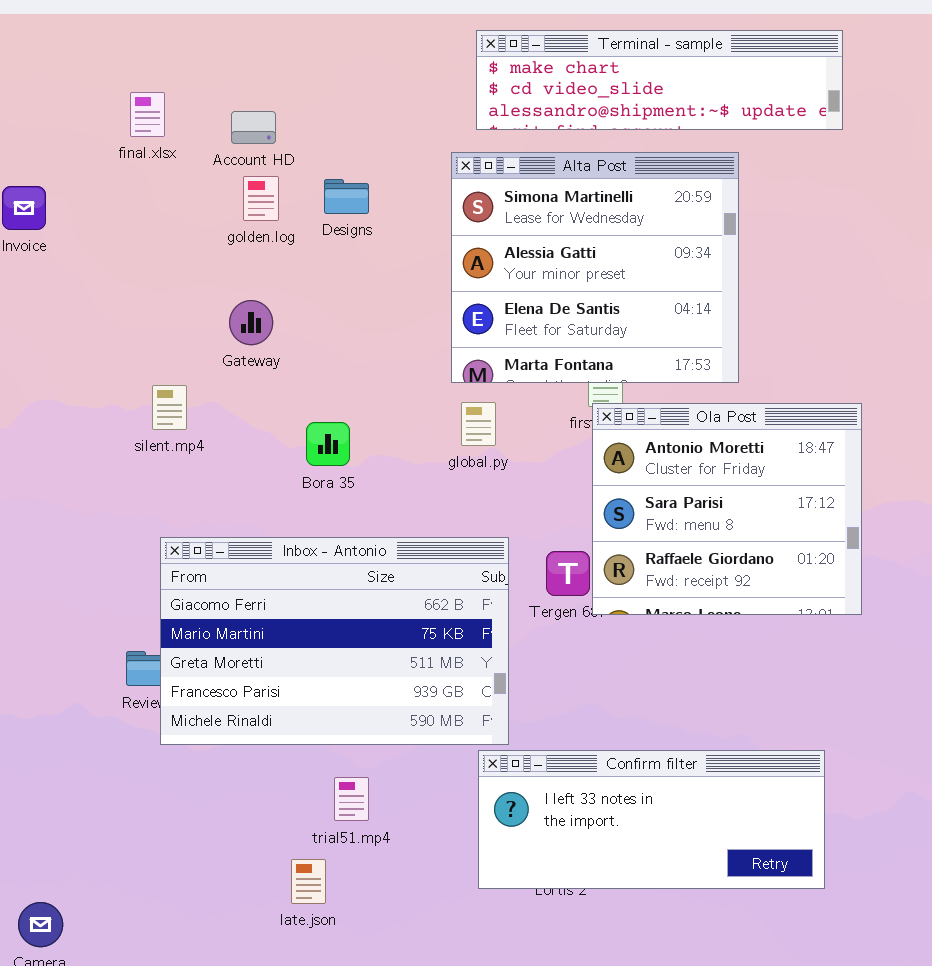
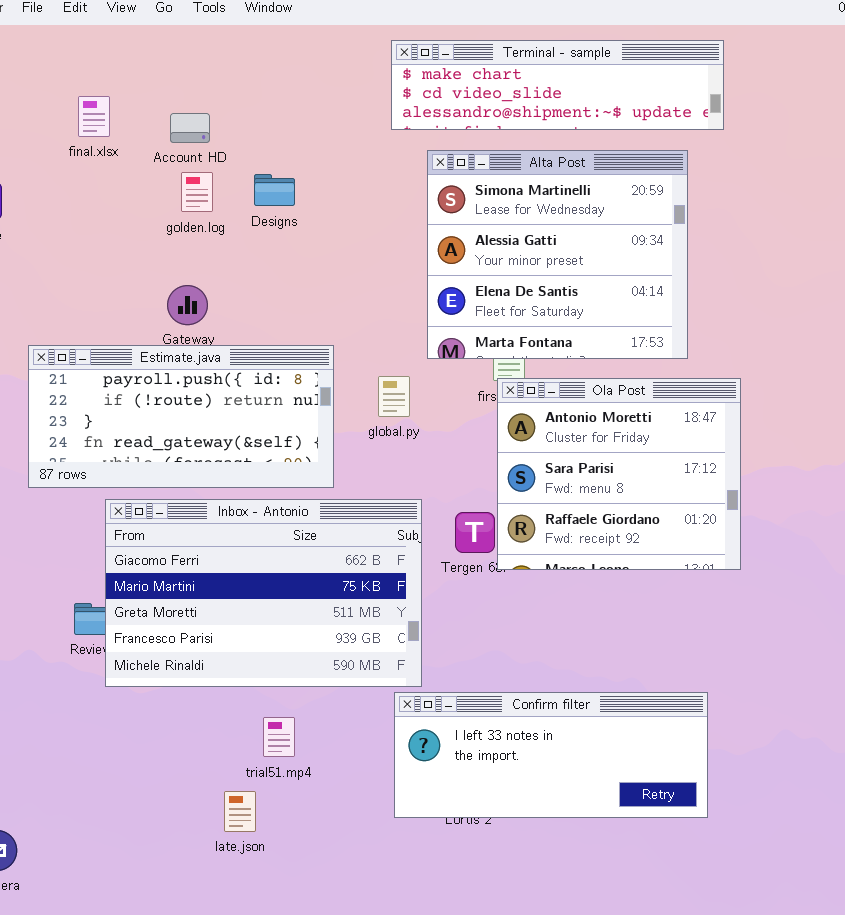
Alta Post: [451,152,739,383] -> [427,150,688,359], moved
Estimate.java: none -> [28,345,334,488], opened

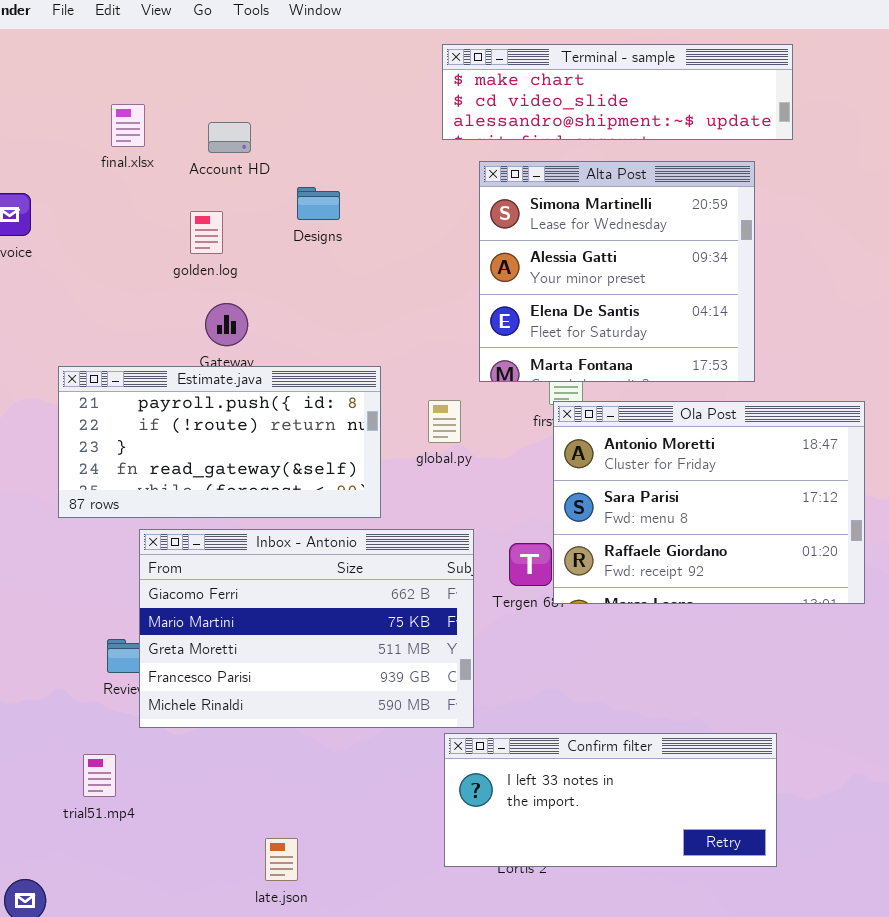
golden.log: [181,172,213,212] -> [190,211,223,254], moved
Ola Post: [497,378,741,570] -> [553,401,865,604], resized
trial51.mp4: [263,717,295,757] -> [83,754,116,797], moved

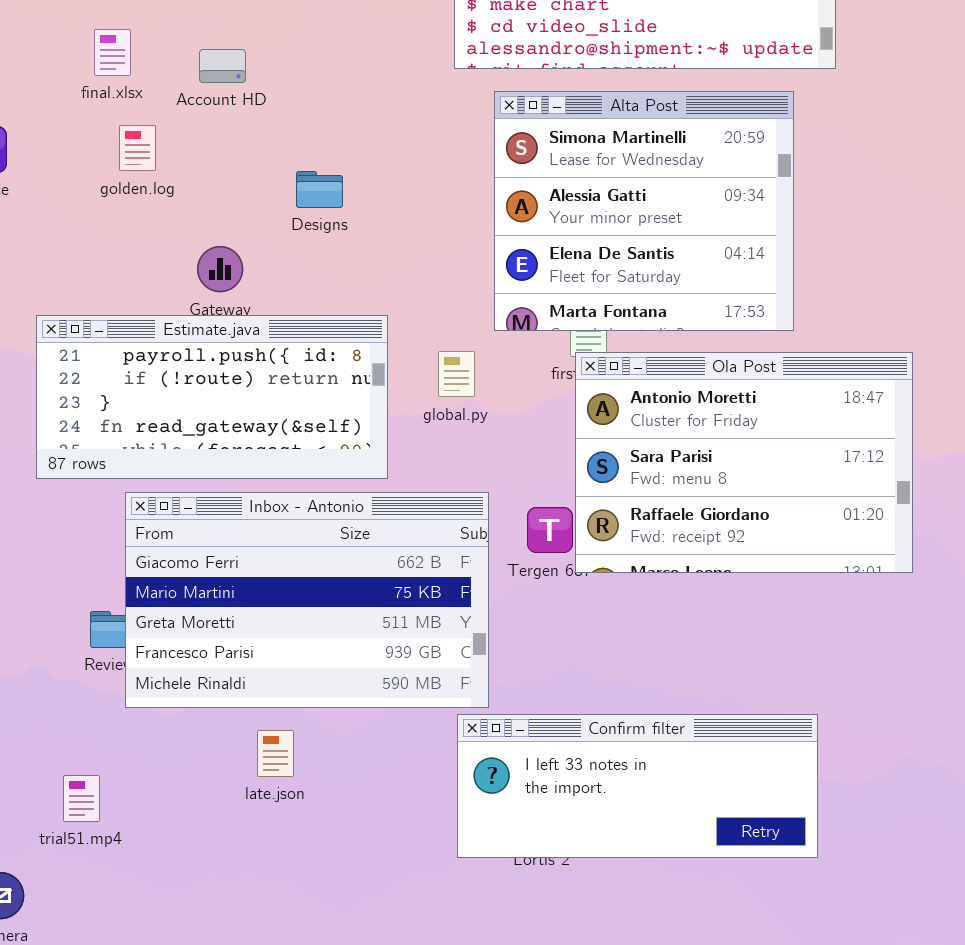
Designs: [297,187,340,220] -> [296,171,343,208], moved
golden.log: [190,211,223,254] -> [119,125,156,171], moved
trial51.mp4: [83,754,116,797] -> [63,775,100,822], moved
late.json: [265,838,298,881] -> [257,730,294,777], moved

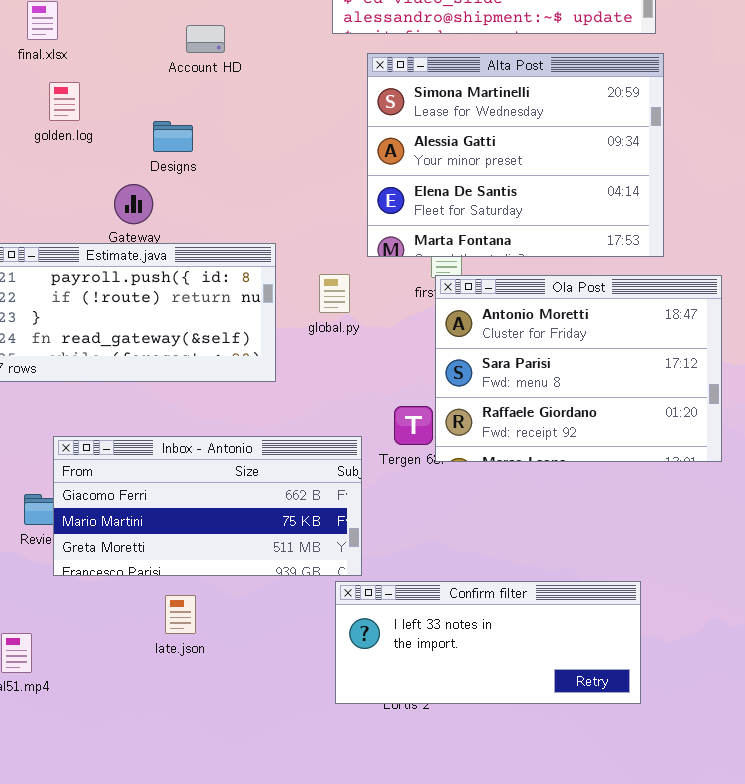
Account HD: [199,49,246,83] -> [186,25,225,53], moved
Alta Post: [494,91,794,331] -> [367,53,664,257], resized
Designs: [296,171,343,208] -> [153,121,193,152], moved
Inbox - Antonio: [125,492,489,708] -> [53,436,362,576], resized

